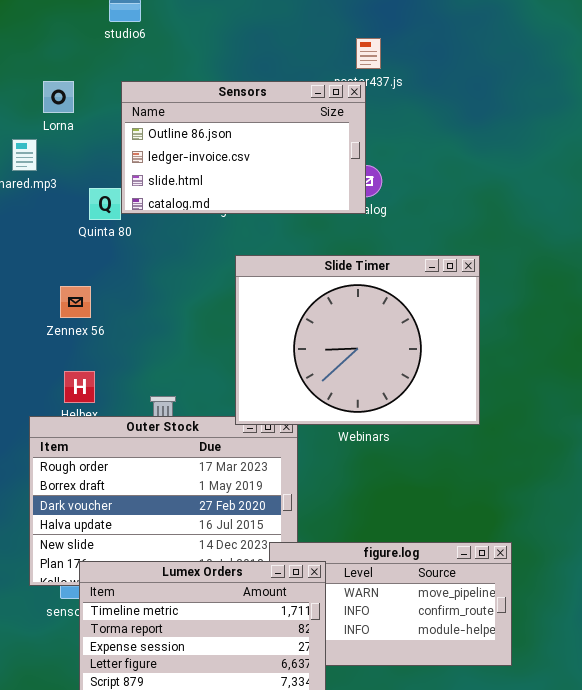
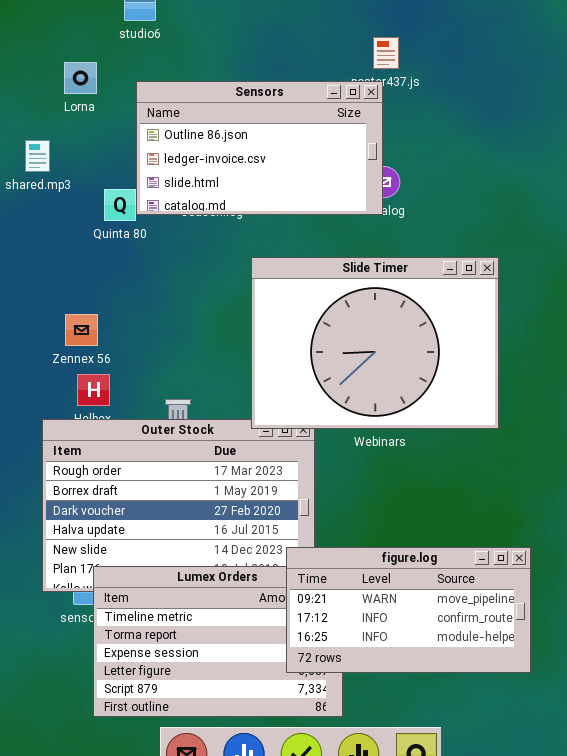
Lorna: [43,81,74,113] -> [64,62,97,94], moved
Zennex 56: [60,286,91,318] -> [65,314,98,346], moved
figure.log: [269,542,512,666] -> [286,547,531,673], raised

